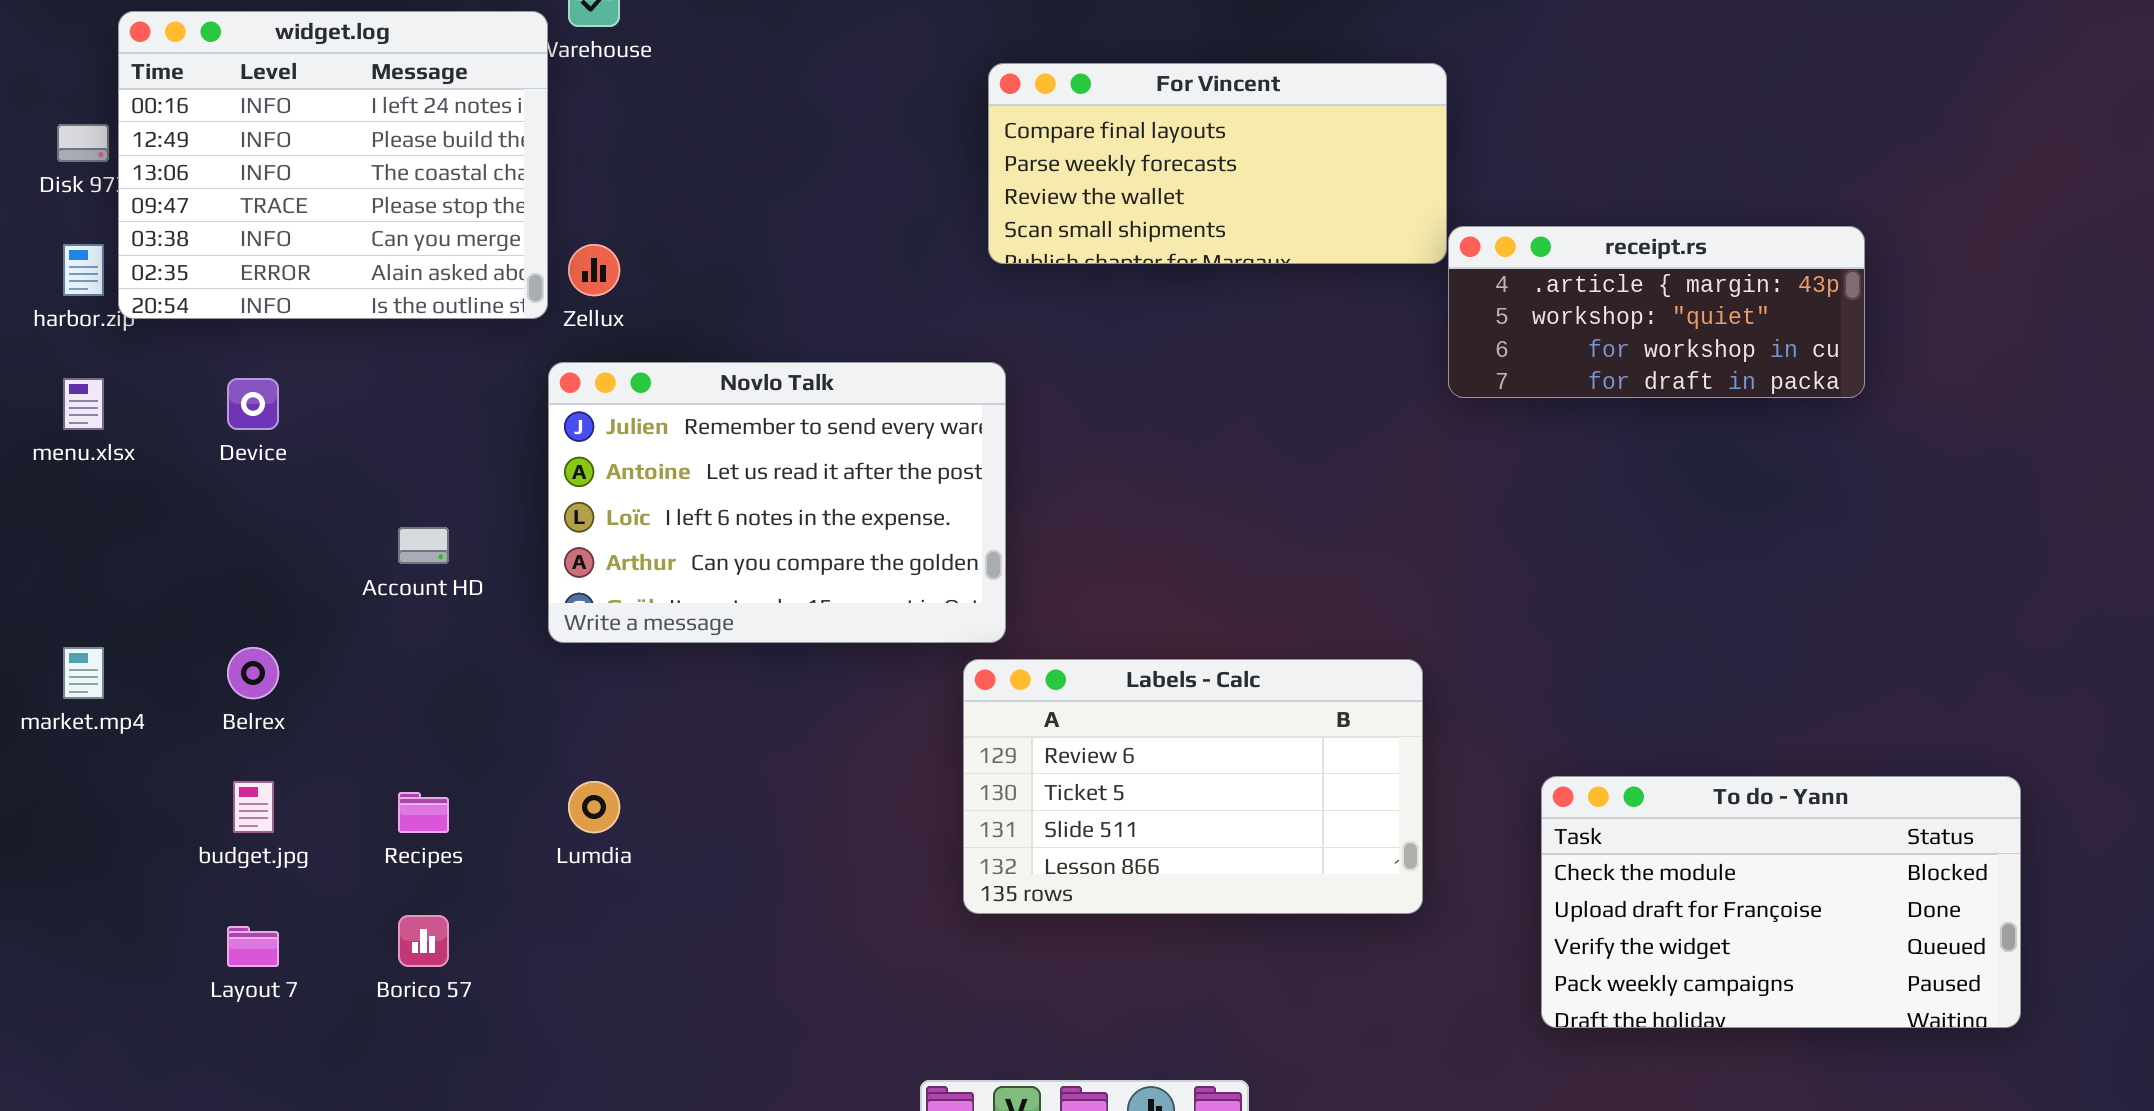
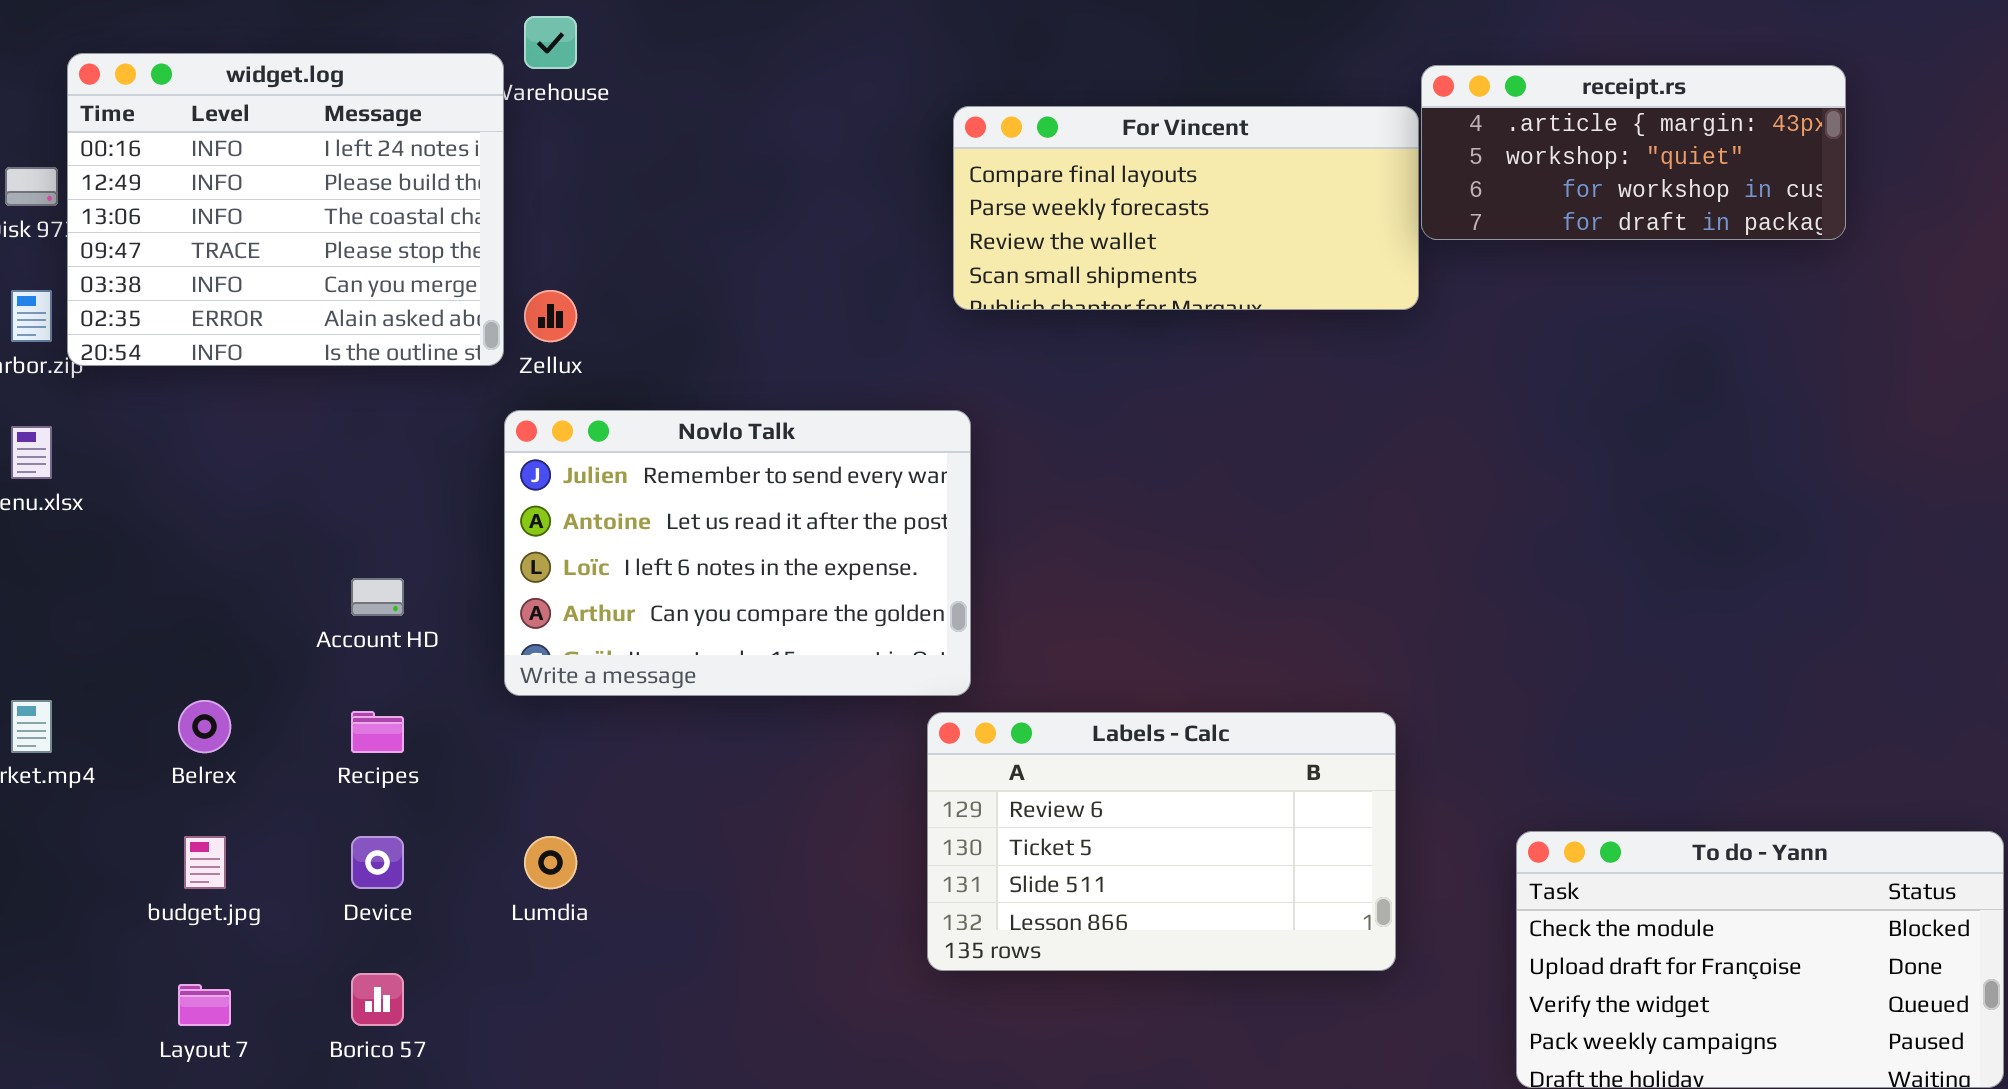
receipt.rs: [1448,226,1865,398] -> [1421,65,1846,240], moved
Device: [227,378,279,430] -> [351,836,404,889], moved
Recipes: [398,792,449,833] -> [351,711,404,753], moved

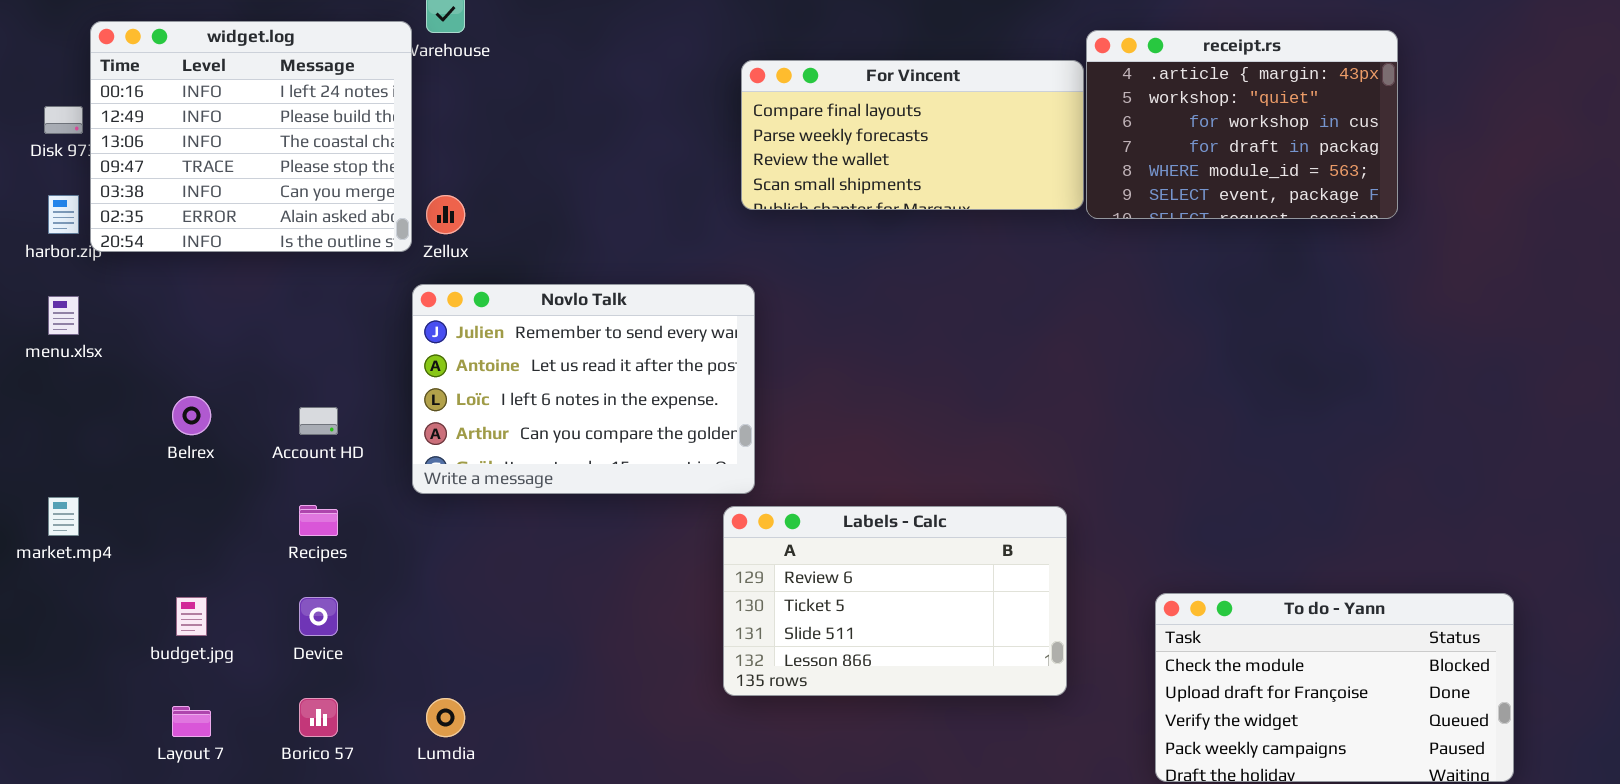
receipt.rs: [1421,65,1846,240] -> [1086,30,1398,219], resized
Belrex: [178,700,231,753] -> [172,396,211,435], moved
Lumdia: [524,836,577,889] -> [426,698,465,737], moved

